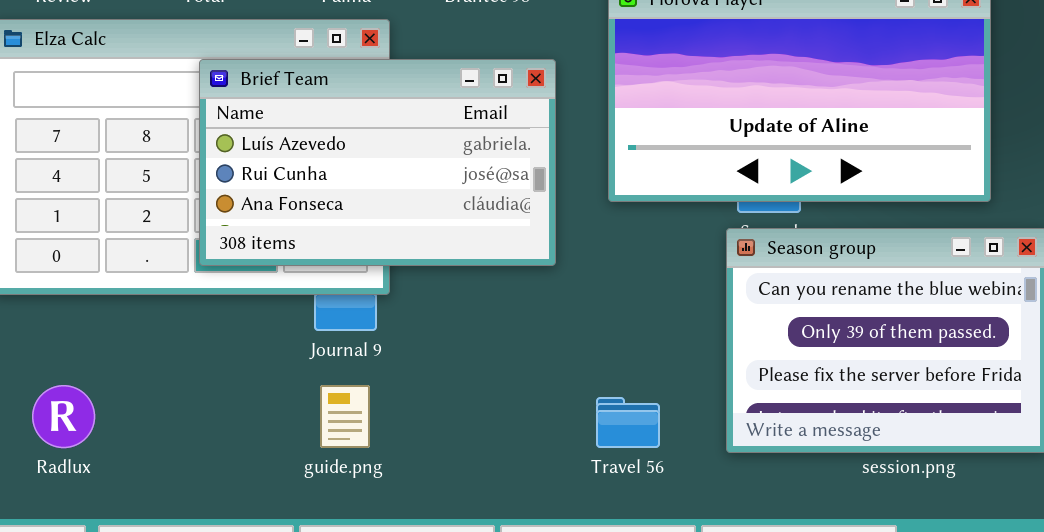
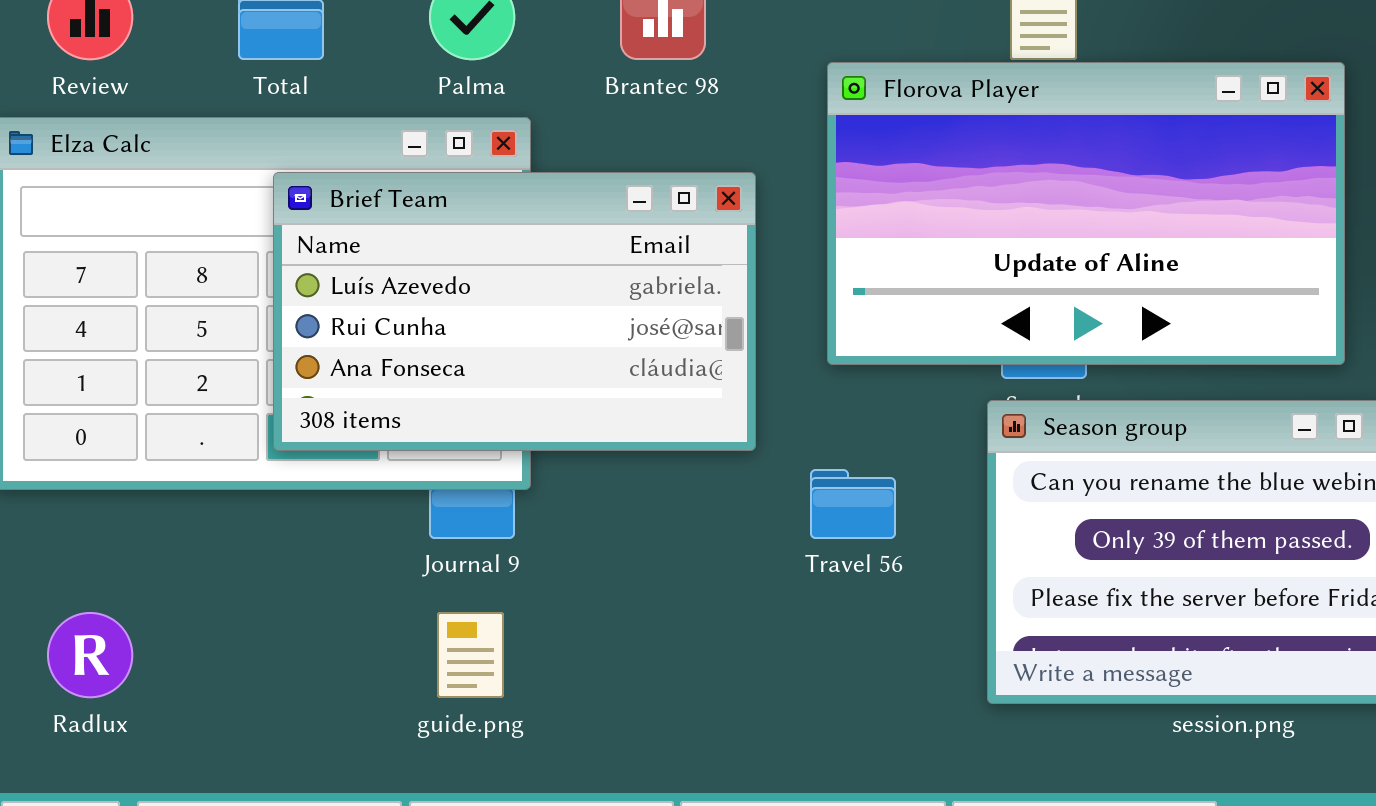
Travel 56: [596,397,660,448] -> [810,469,896,539], moved

